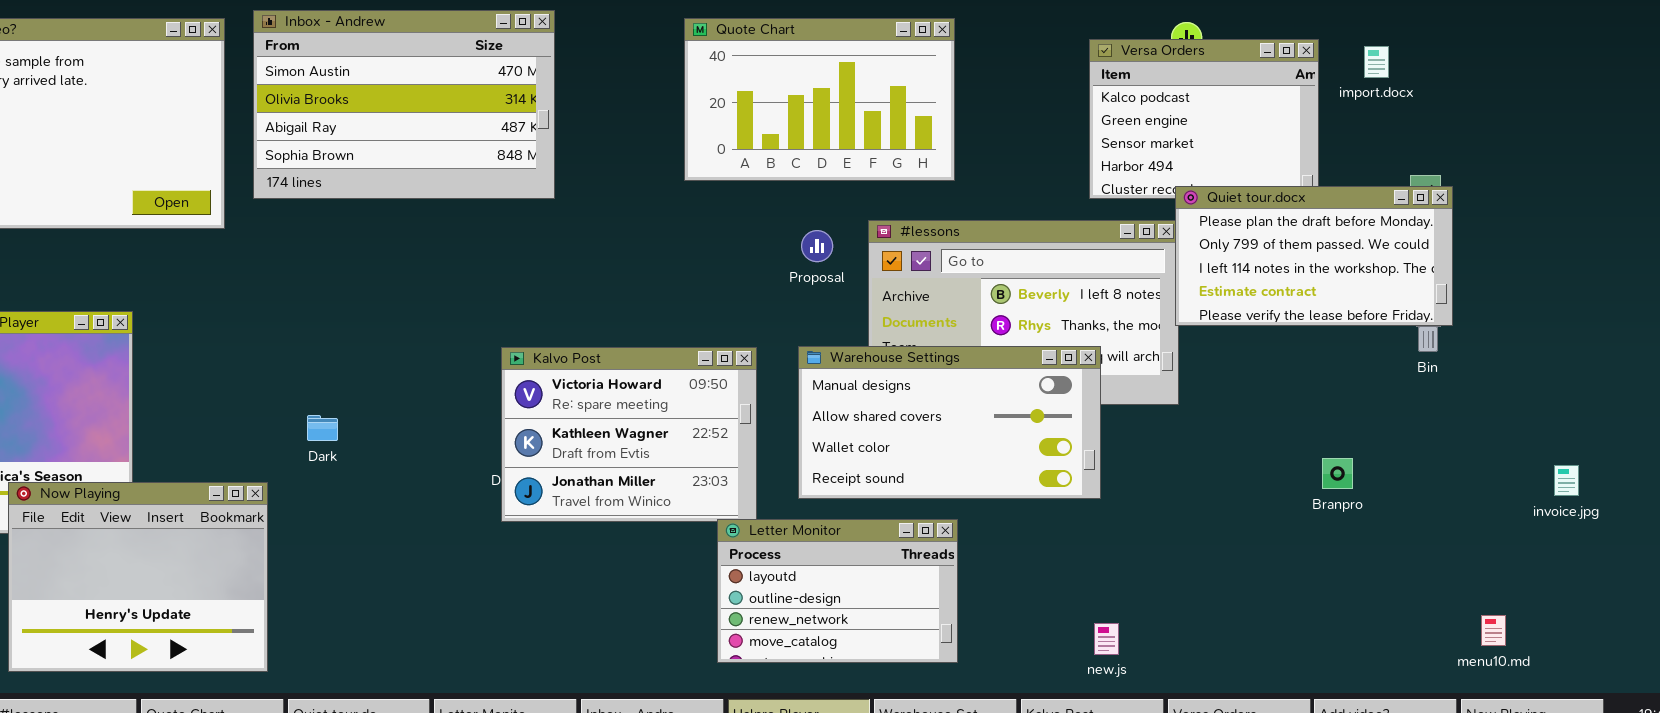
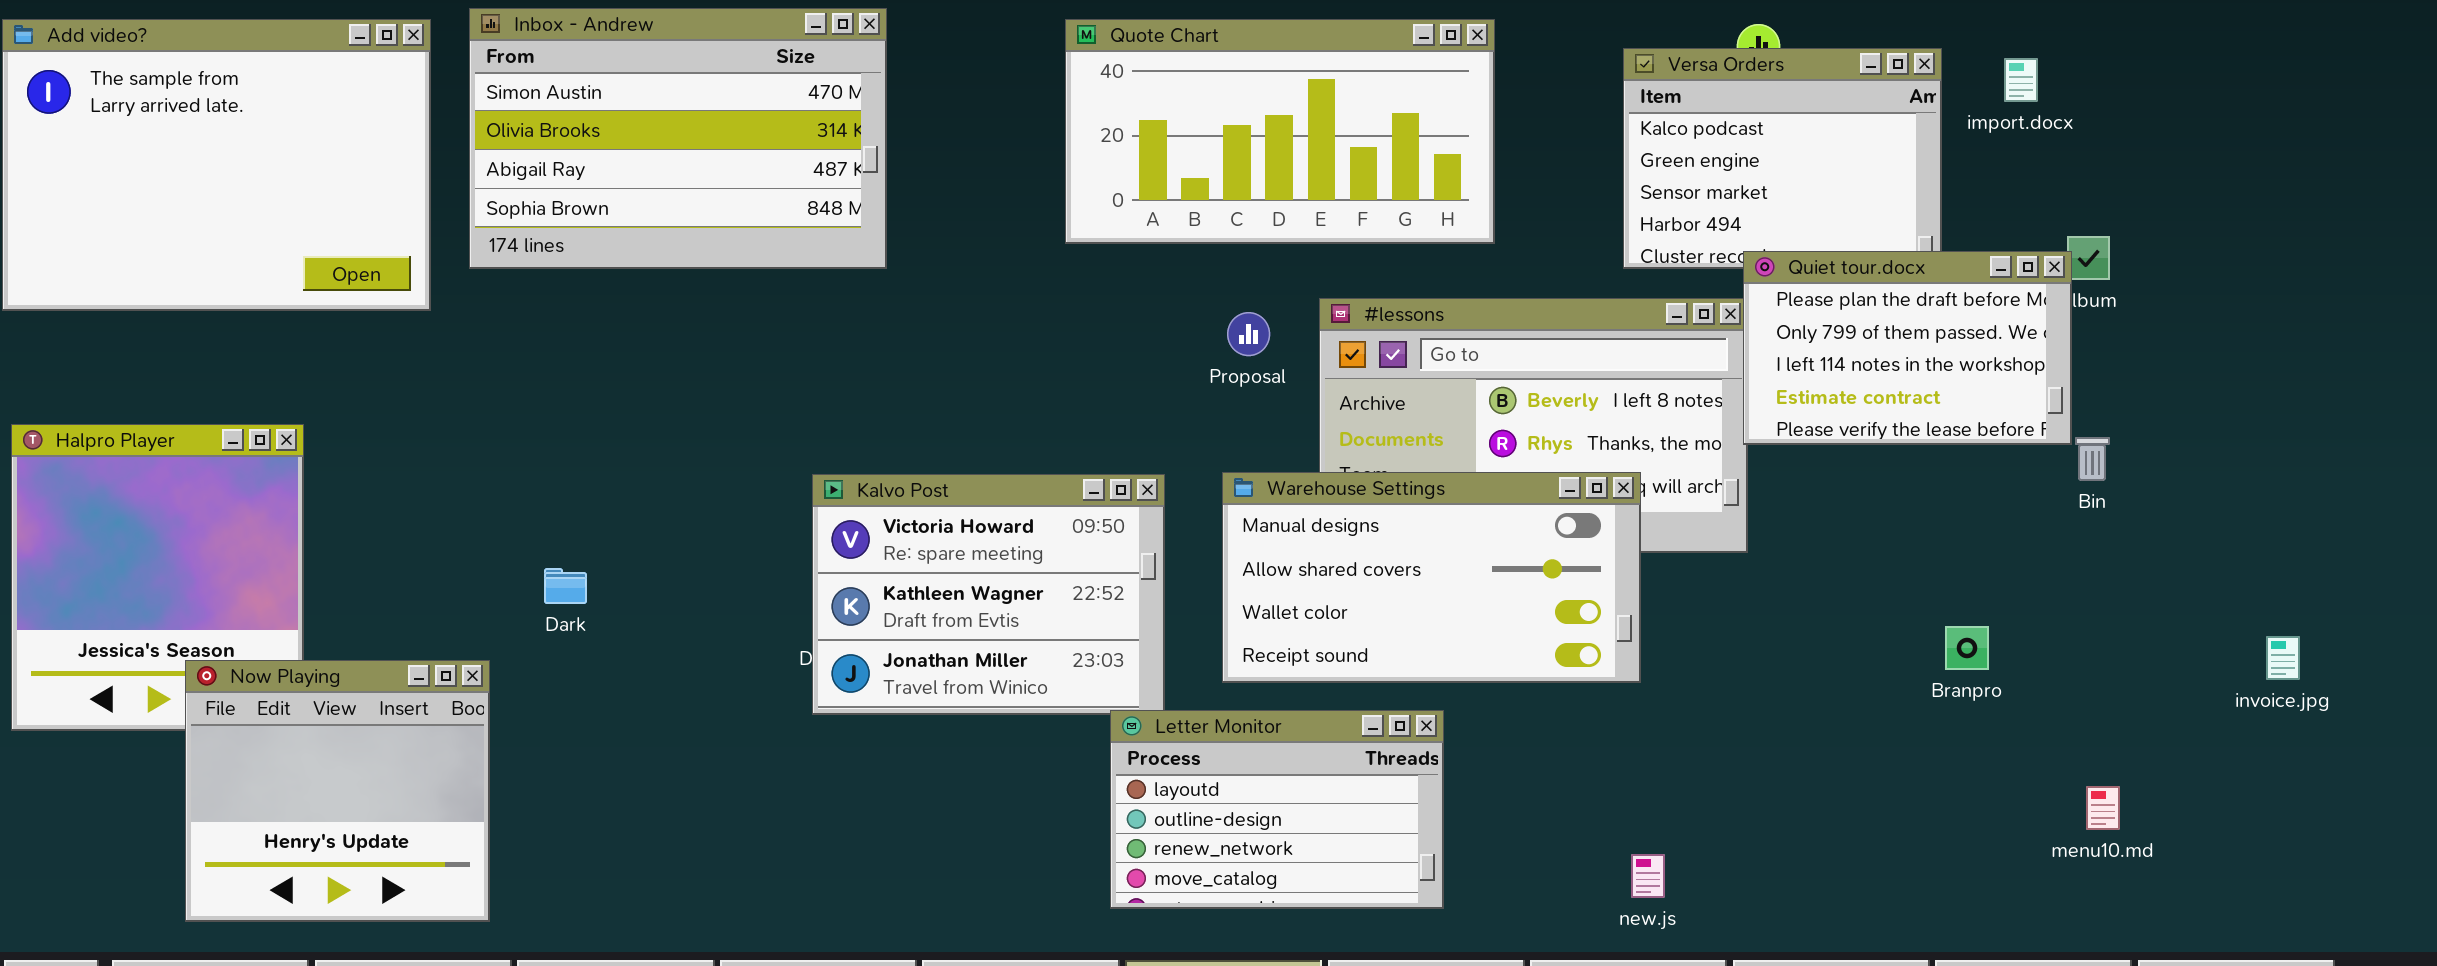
Quote Chart: [684,18,955,181] -> [1065,19,1495,244], resized
Quiet tour.docx: [1175,186,1453,326] -> [1743,251,2072,445], resized
Now Playing: [8,482,268,672] -> [185,660,490,922], resized
menu10.md: [1481,615,1506,646] -> [2086,786,2120,830], moved

